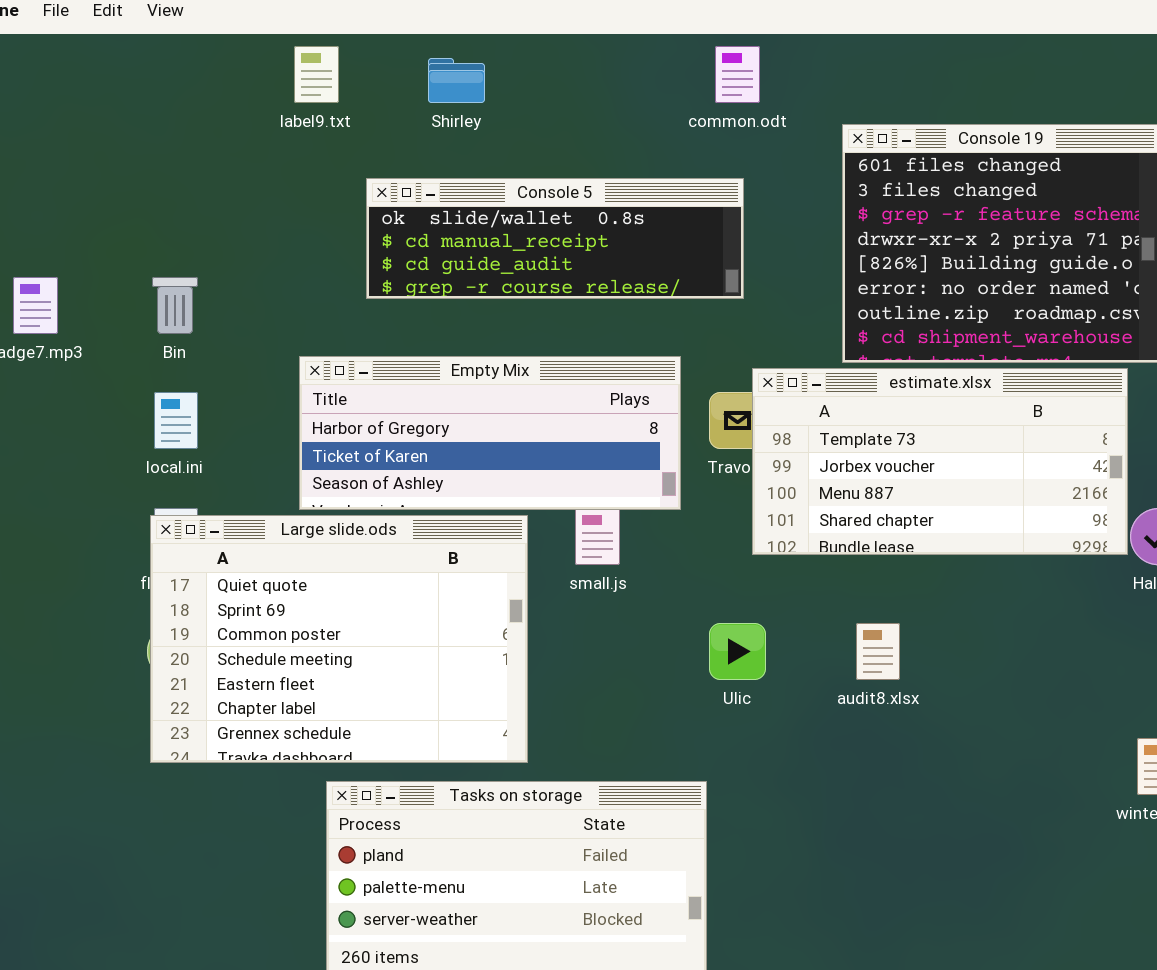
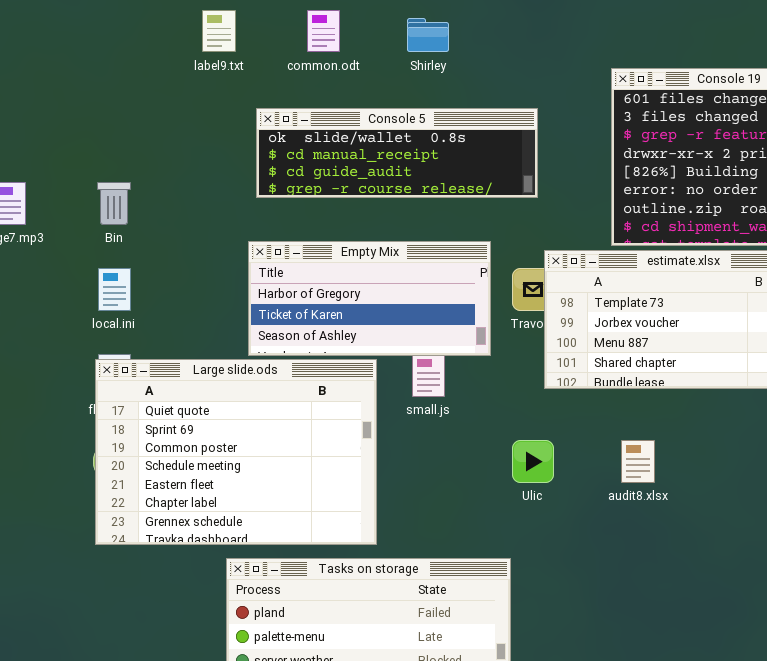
common.odt: [715,46,760,103] -> [307,10,340,52], moved
Shirley: [428,58,485,103] -> [407,18,449,52], moved
Empty Mix: [299,356,681,510] -> [248,241,491,356], resized

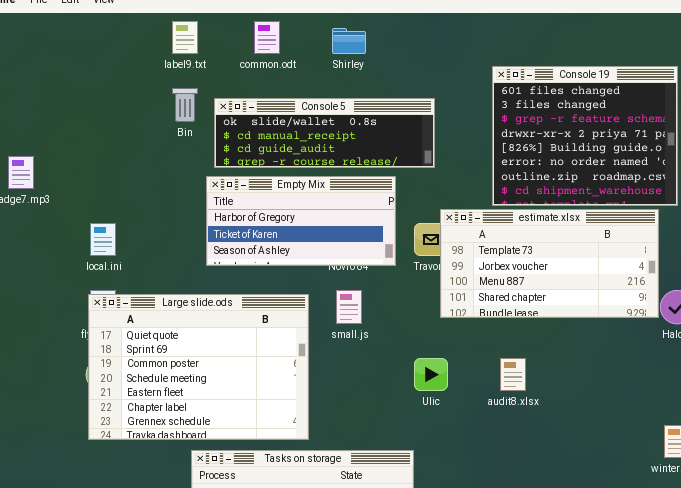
Bin: [97,182,131,225] -> [172,88,198,122], moved
Empty Mix: [248,241,491,356] -> [206,176,396,266], moved

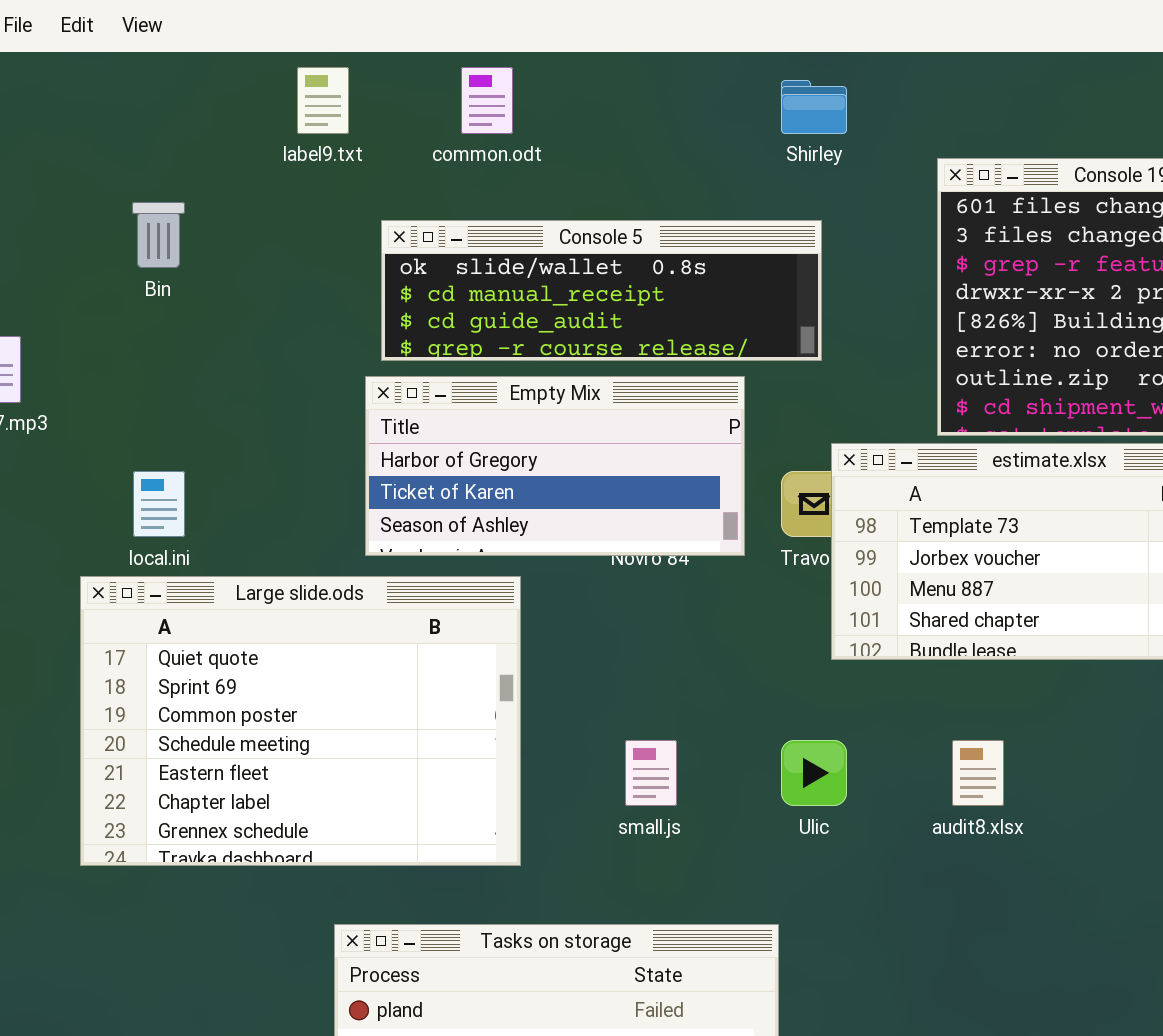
Shirley: [332,28,366,54] -> [781,80,847,134], moved
Bin: [172,88,198,122] -> [132,202,185,268], moved
small.js: [336,290,362,324] -> [625,740,677,806], moved
Large slide.ods: [88,294,309,440] -> [80,576,521,866], moved

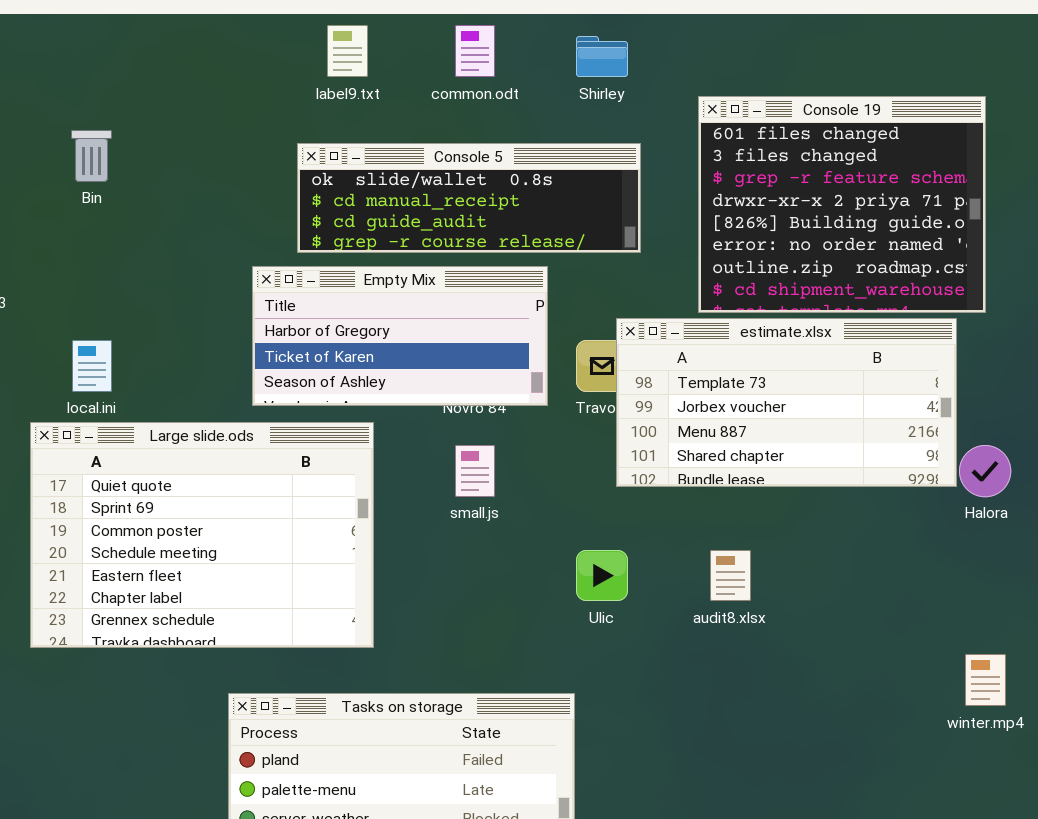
label9.txt: [297,67,349,134] -> [327,25,368,77], moved
common.odt: [461,67,513,134] -> [455,25,495,77], moved
Console 5: [381,220,822,361] -> [297,143,641,253], moved
small.js: [625,740,677,806] -> [455,445,495,497], moved

